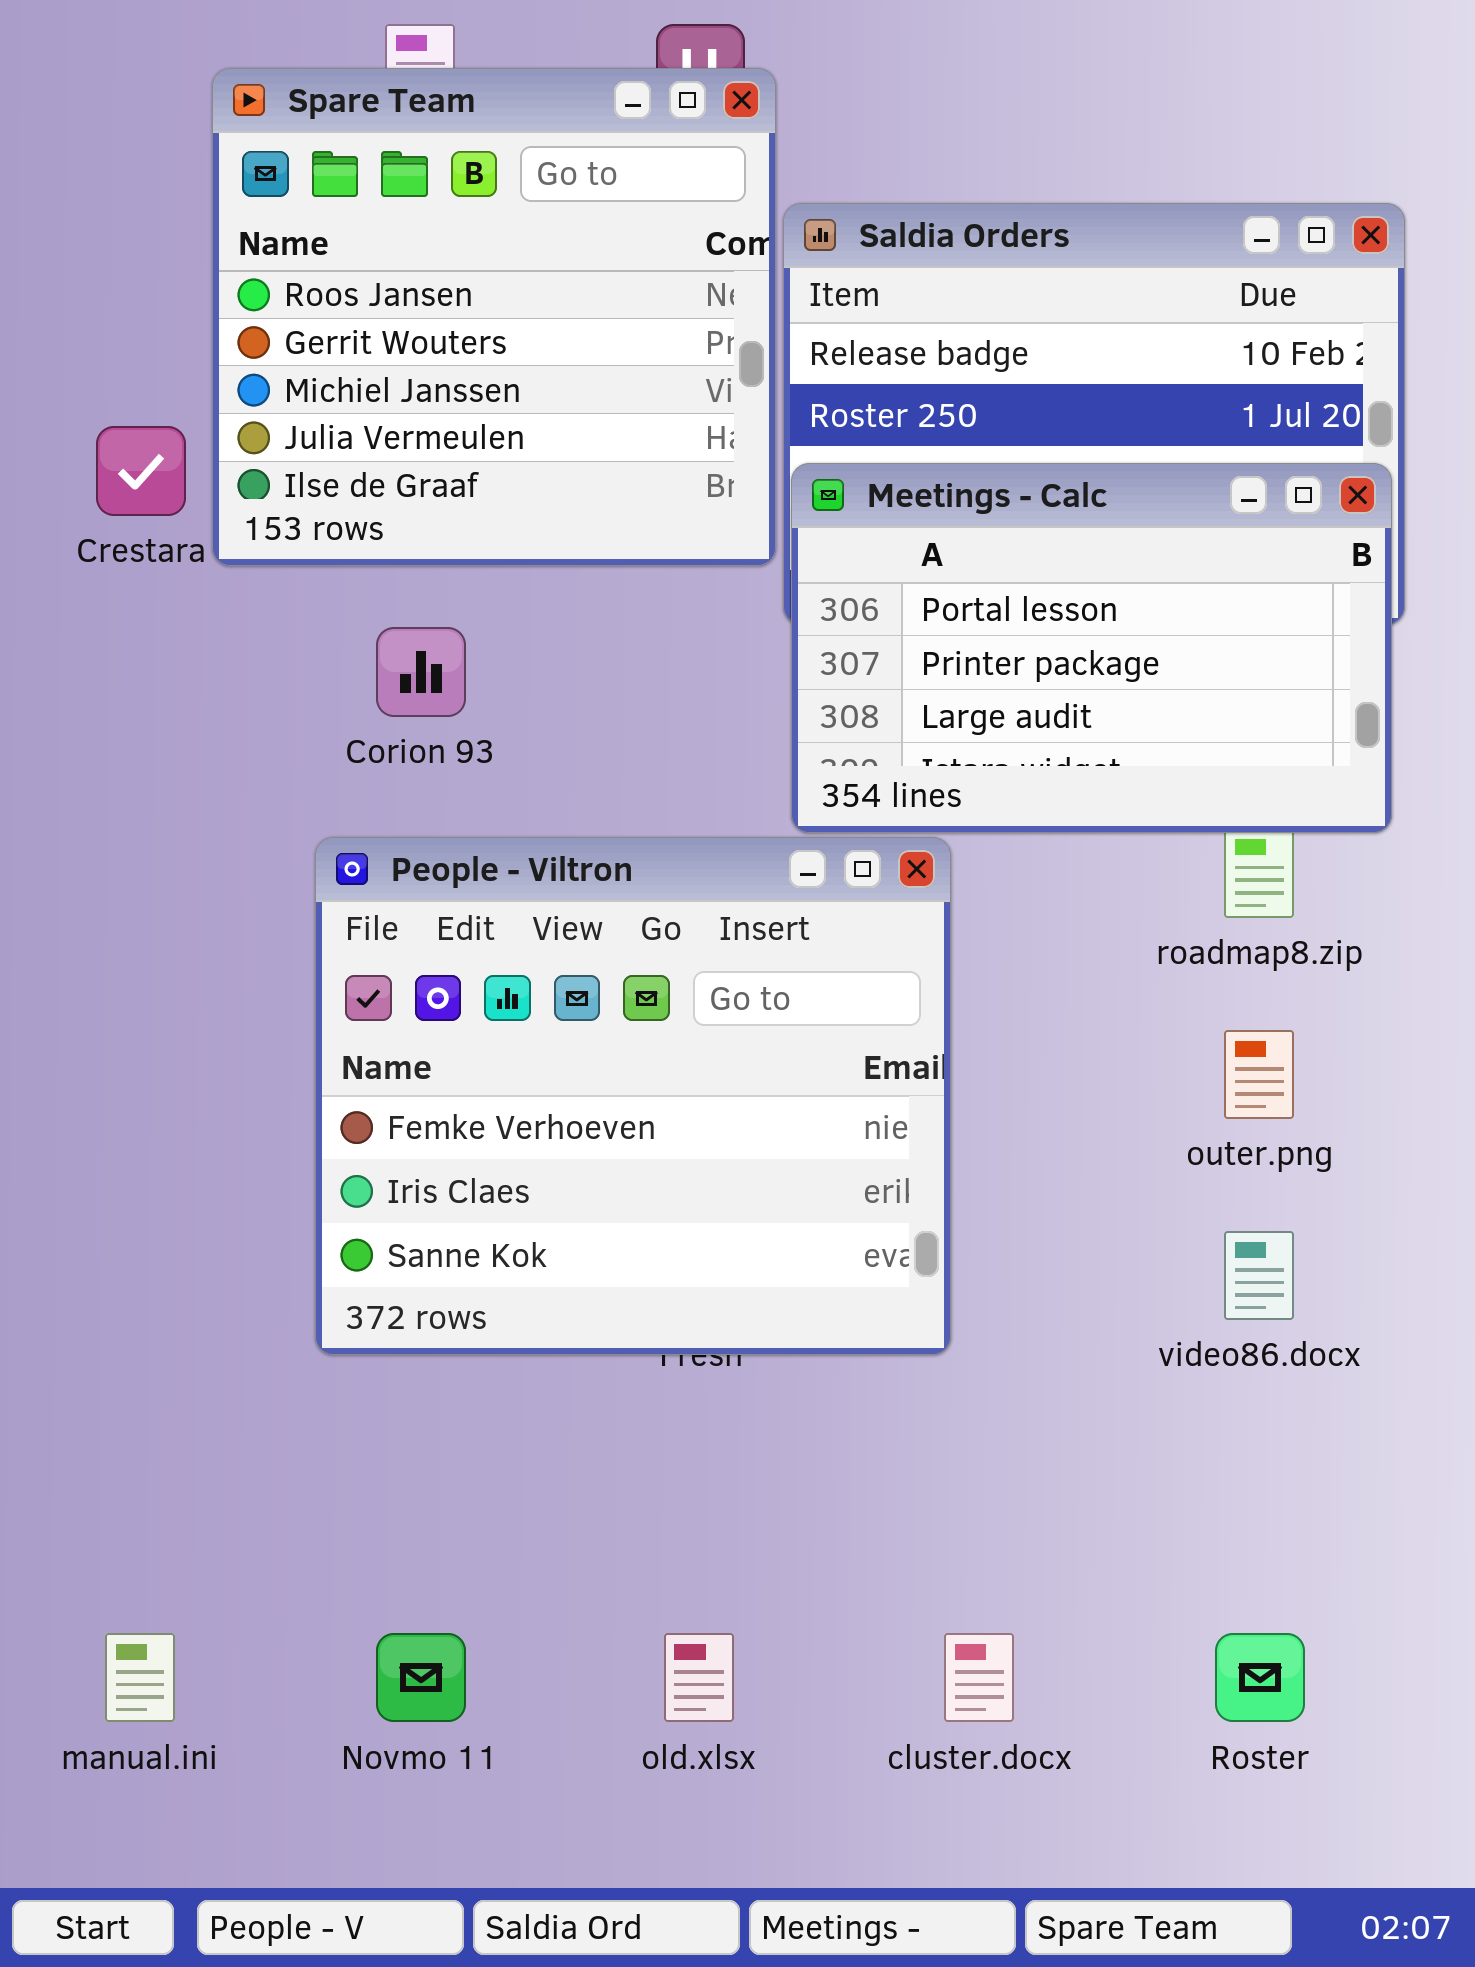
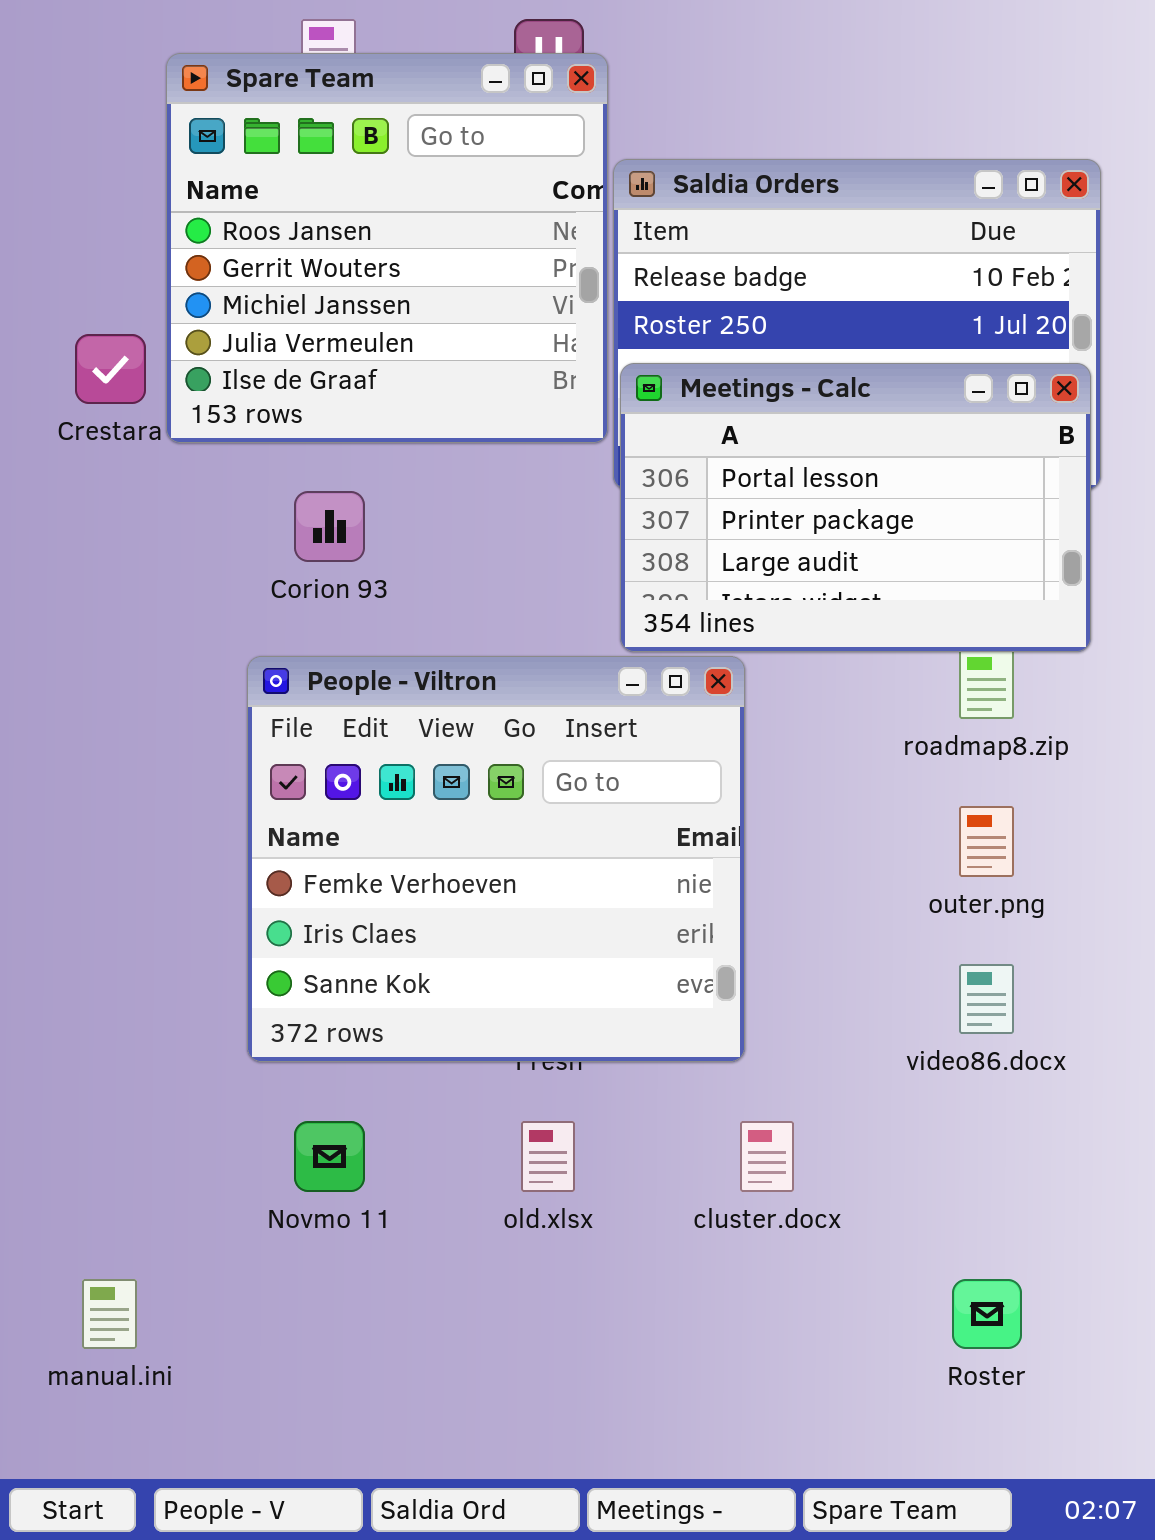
Novmo 11: [376,1633,466,1722] -> [294,1121,365,1192], moved
old.xlsx: [664,1633,734,1722] -> [521,1121,575,1192], moved
cluster.docx: [944,1633,1014,1722] -> [740,1121,794,1192], moved

